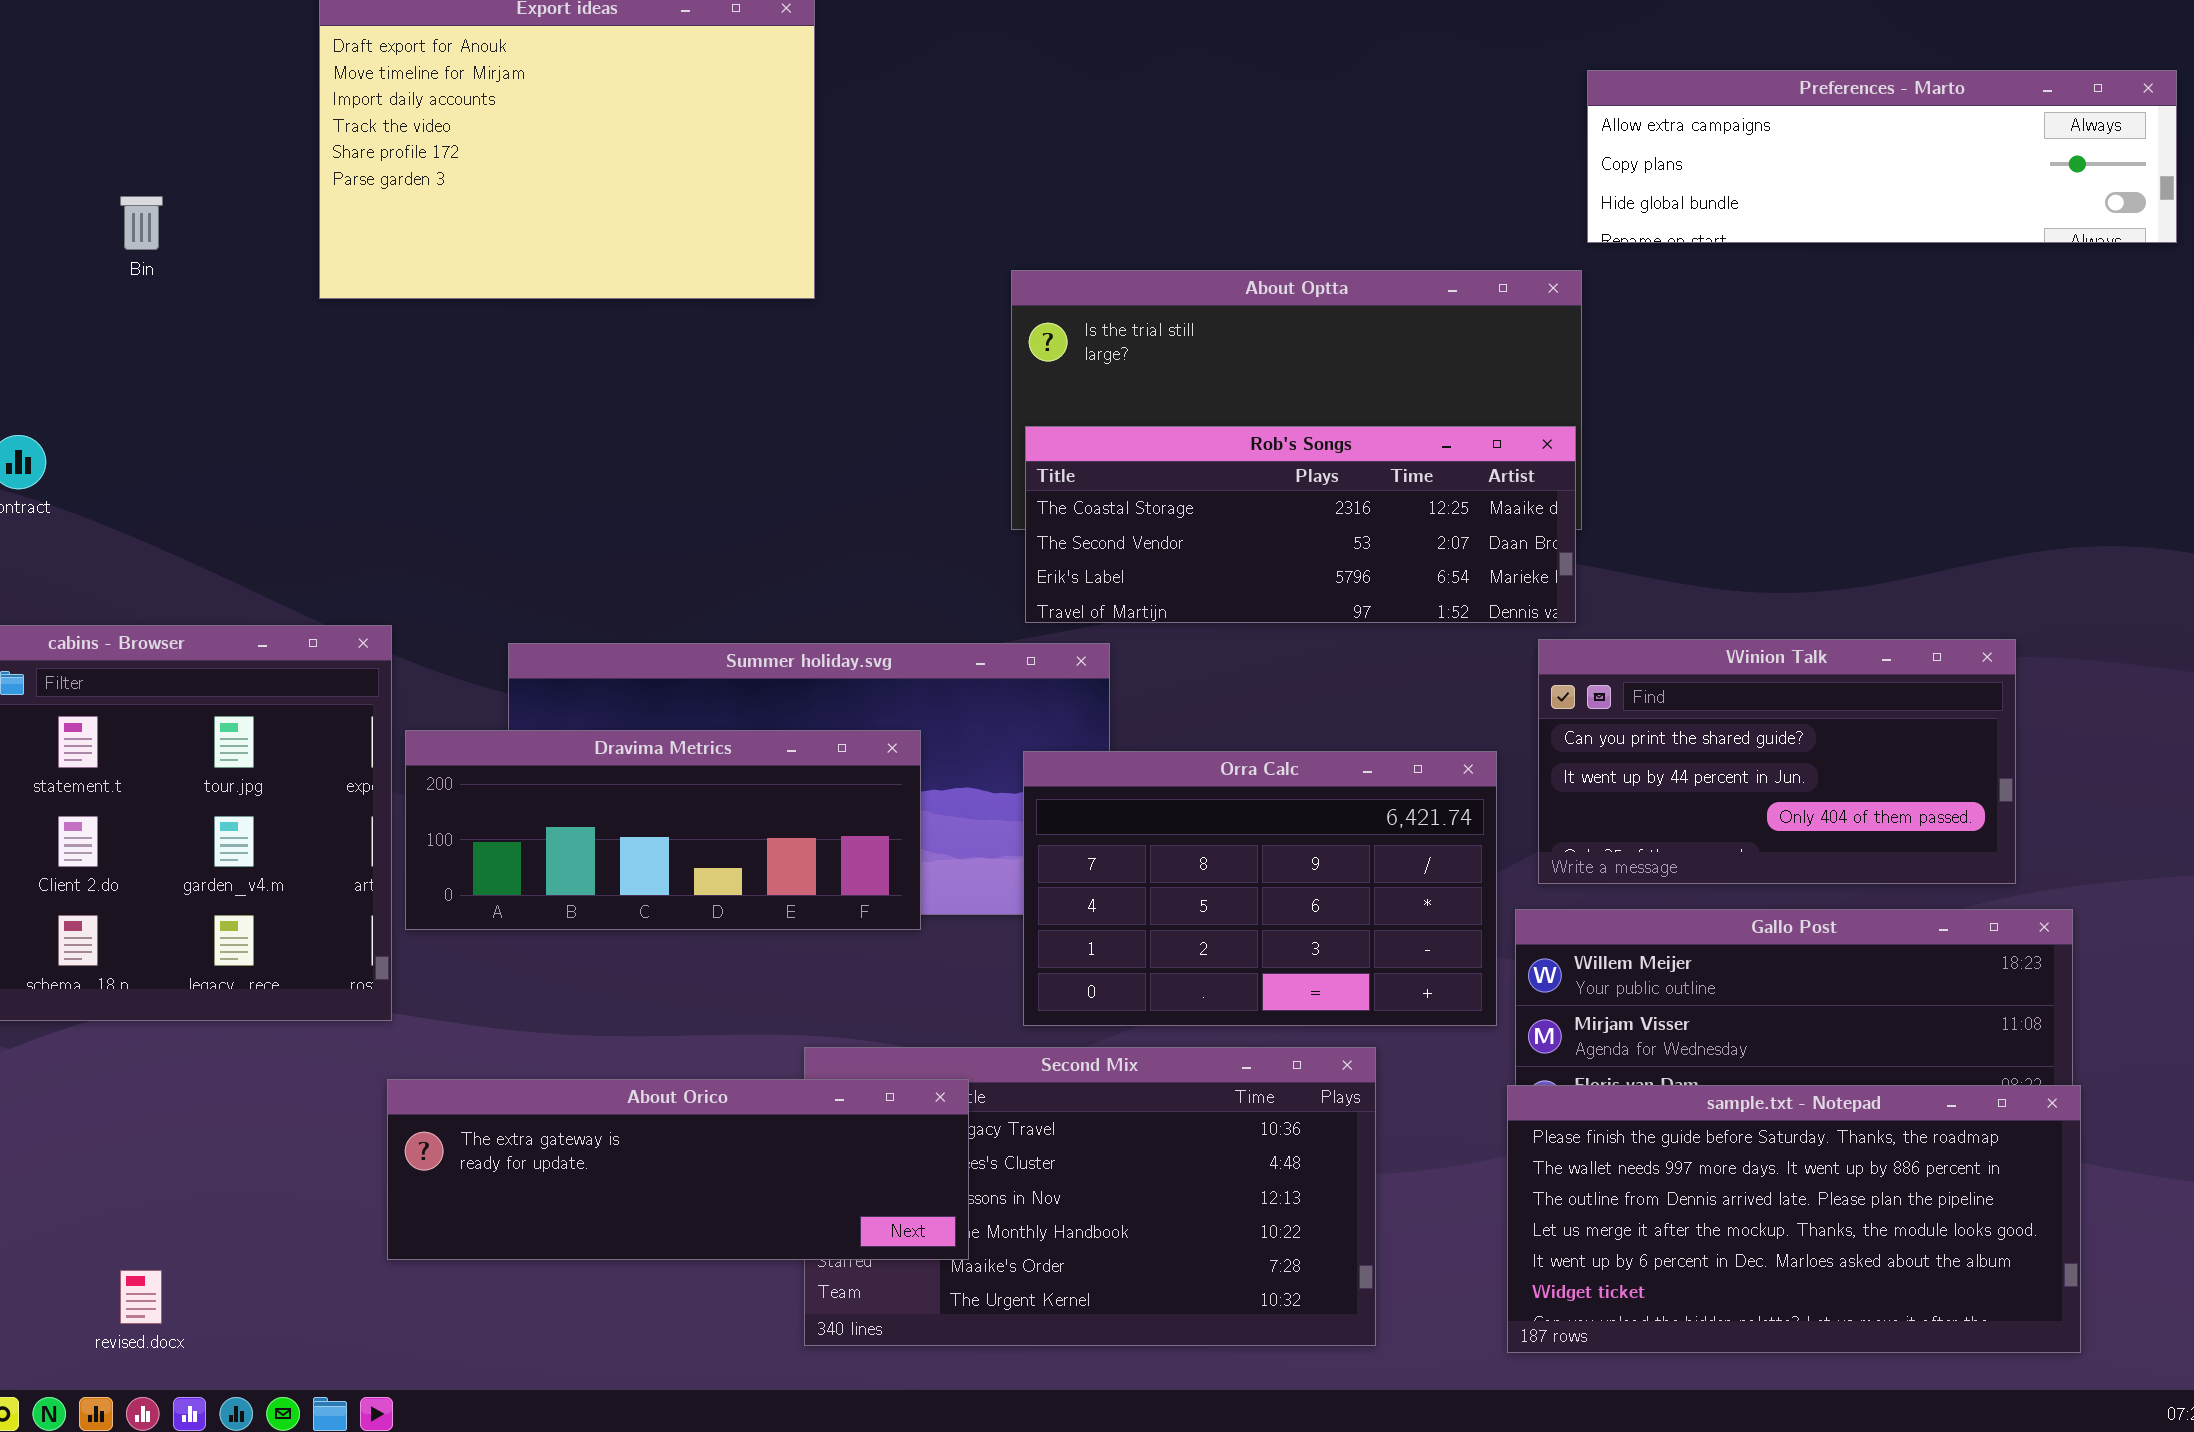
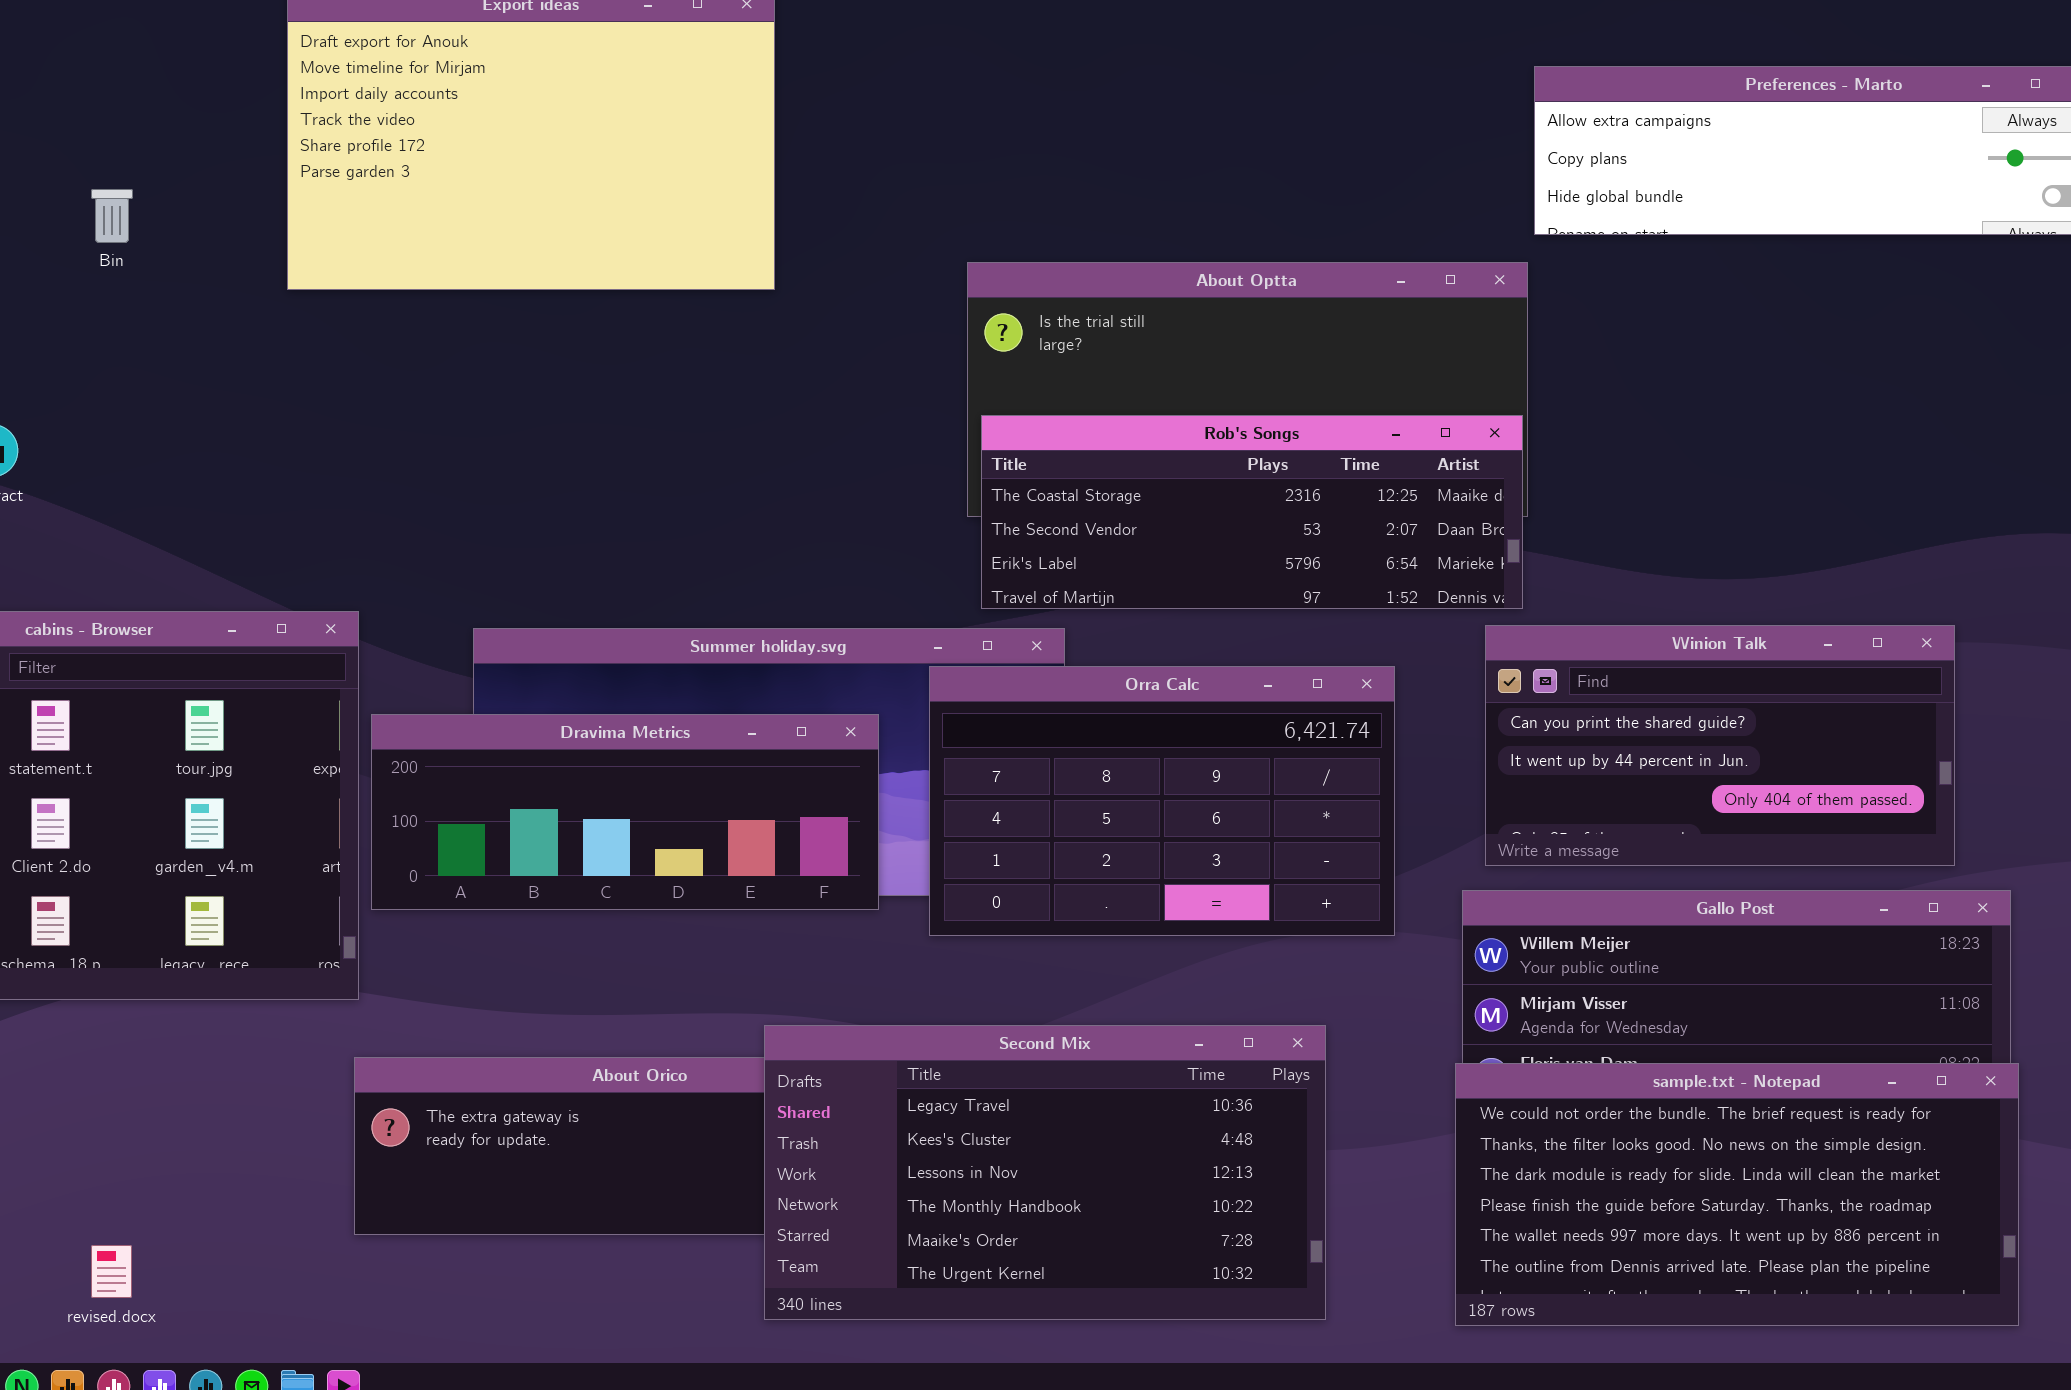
Orra Calc: [1023,751,1497,1026] -> [929,666,1395,936], moved
Second Mix: [804,1047,1376,1346] -> [764,1025,1326,1320], raised
sample.txt - Notepad: [1507,1085,2081,1353] -> [1455,1063,2019,1326], scrolled up 3 rows

